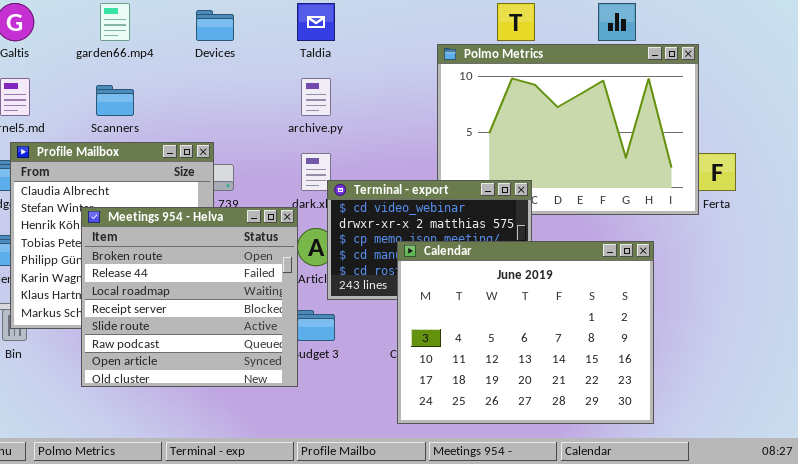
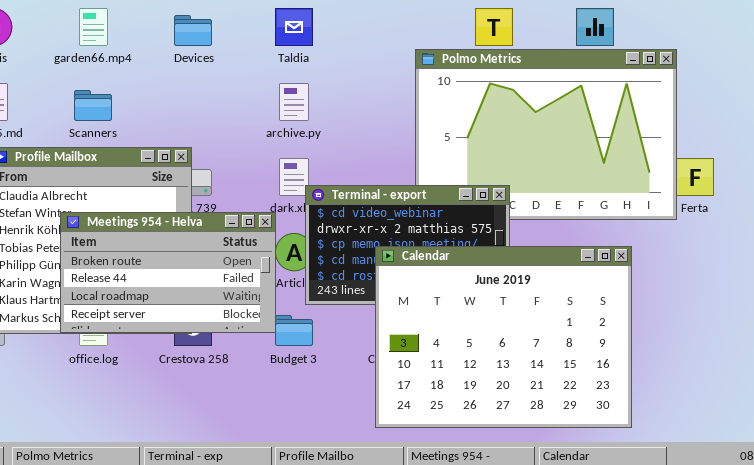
Meetings 954 - Helva: [81,207,298,387] -> [60,212,276,333], resized

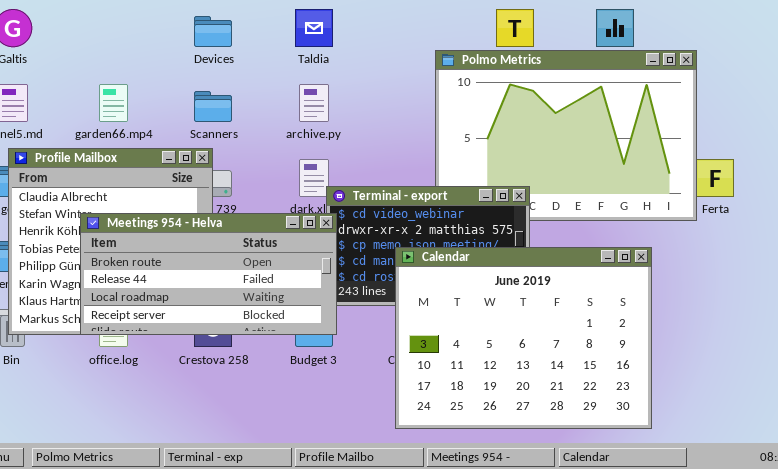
garden66.mp4: [79,8,108,46] -> [99,84,128,122], moved
Scanners: [74,90,112,121] -> [194,91,232,122], moved
Meetings 954 - Helva: [60,212,276,333] -> [80,213,337,335], resized

